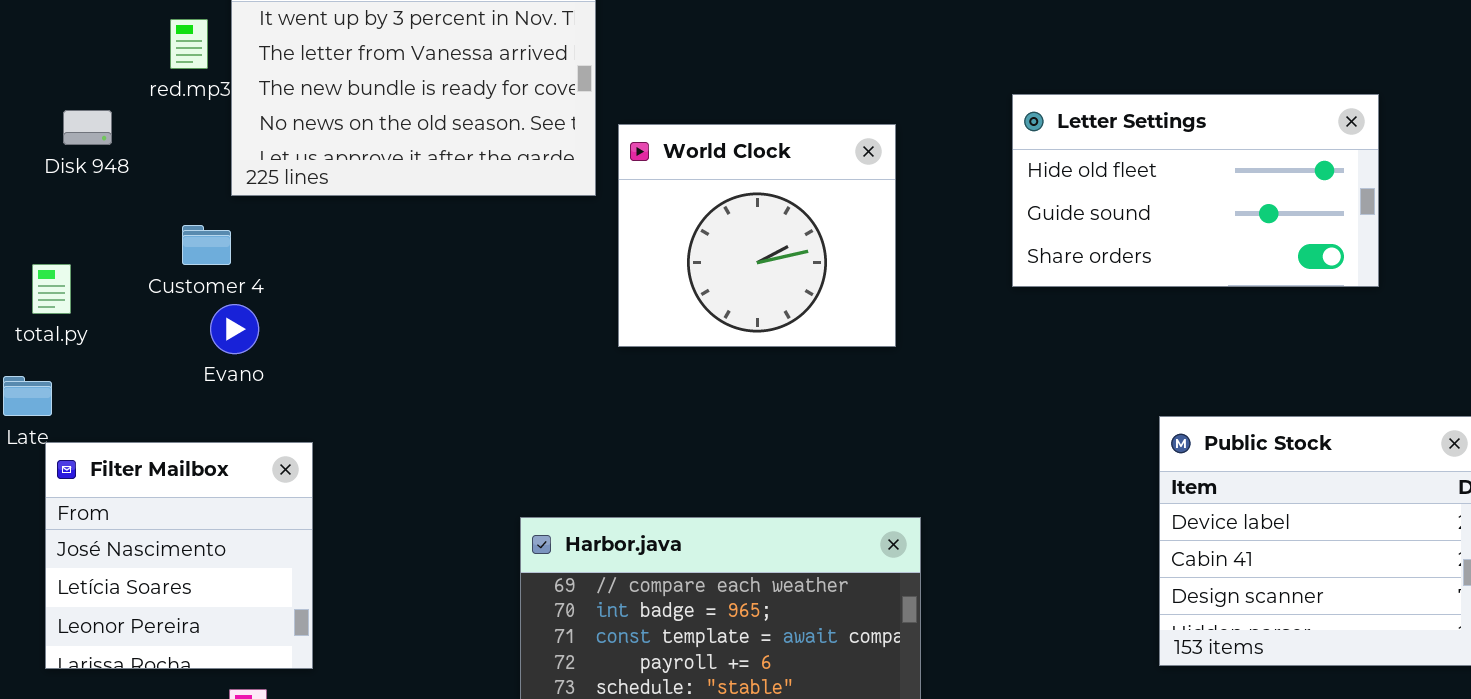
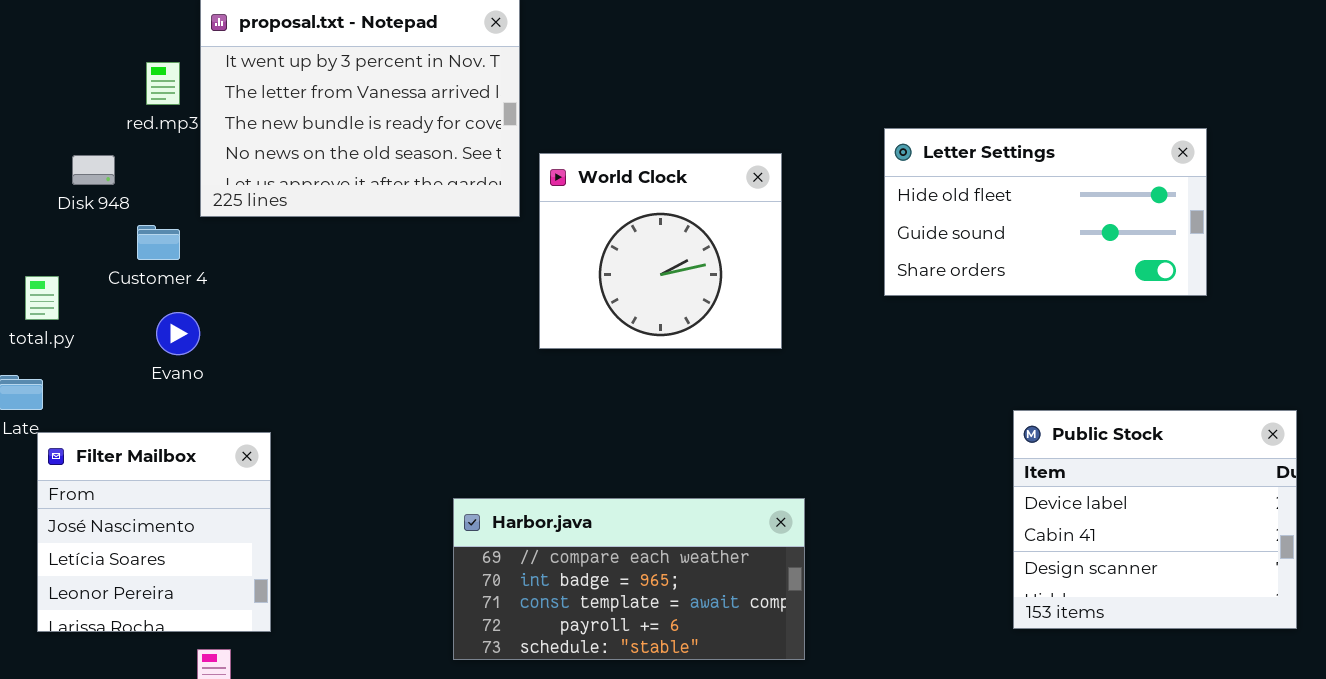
Disk 948: [63,110,112,145] -> [72,155,115,185], moved
Customer 4: [182,225,231,265] -> [137,225,180,260], moved
Evano: [210,304,259,354] -> [156,312,200,355], moved

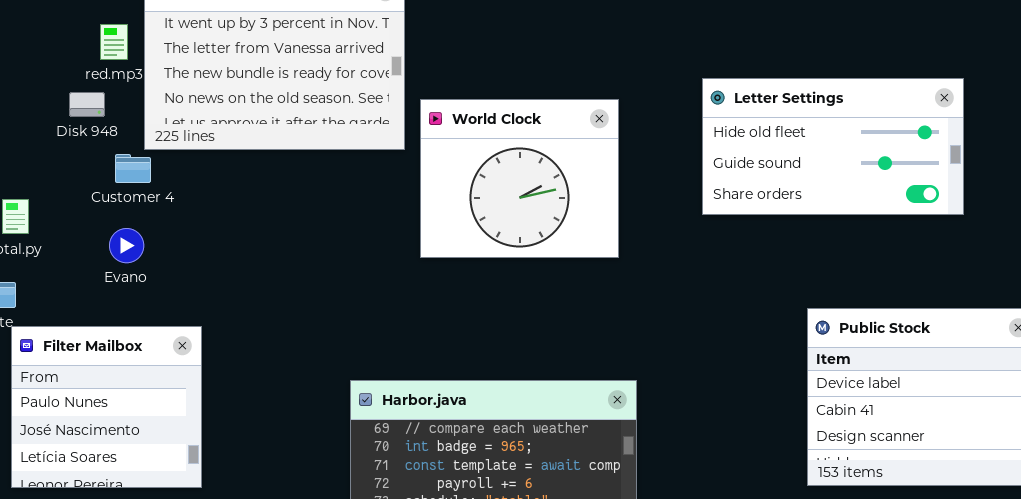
Disk 948: [72,155,115,185] -> [69,92,105,117], moved
Customer 4: [137,225,180,260] -> [115,154,151,183], moved
Filter Mailbox: [37,432,271,632] -> [11,326,202,488], scrolled up 1 row

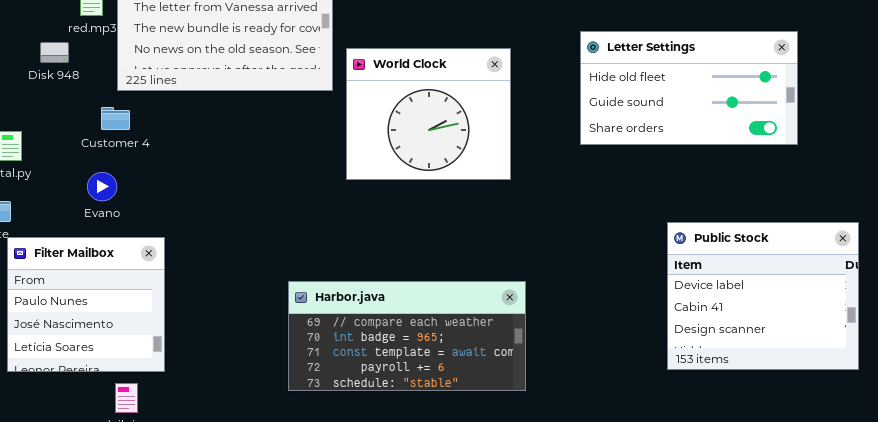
Disk 948: [69,92,105,117] -> [40,42,69,63], moved
Customer 4: [115,154,151,183] -> [101,107,130,130], moved
Evano: [109,228,144,263] -> [87,172,117,201], moved

